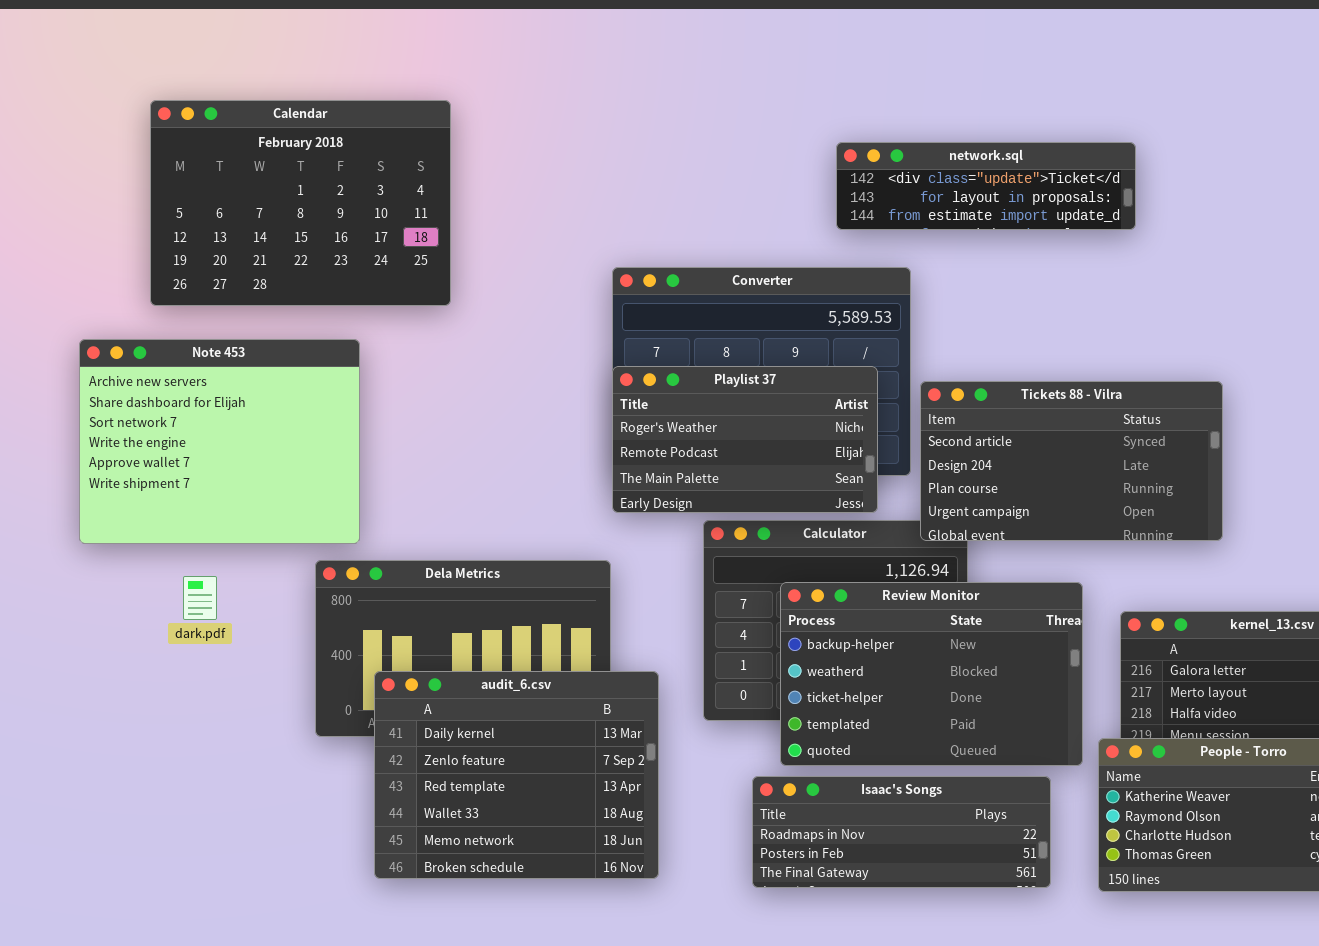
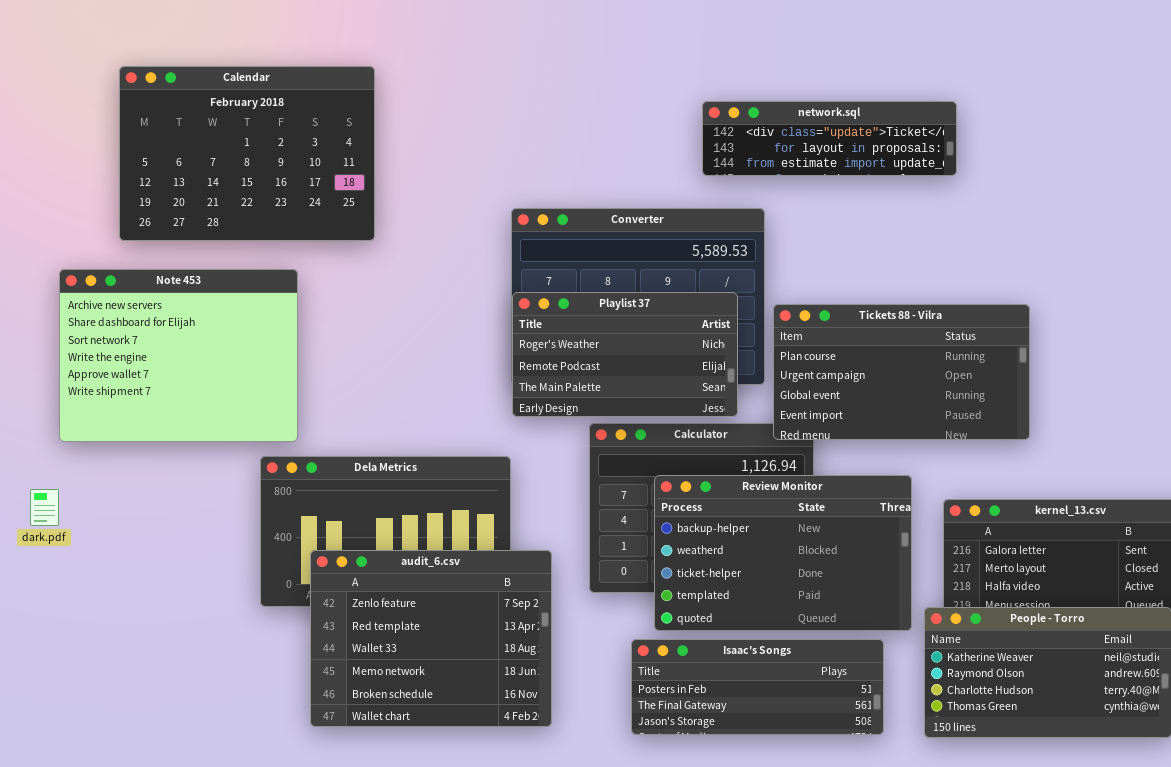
Tickets 88 - Vilra: [920,381,1223,541] -> [773,304,1030,440], scrolled down 2 rows
dark.pdf: [183,576,217,620] -> [30,489,59,526], moved
audit_6.csv: [374,671,659,879] -> [310,550,552,727], scrolled down 1 row
Isaac's Songs: [752,776,1051,888] -> [631,639,884,735], scrolled down 1 row

